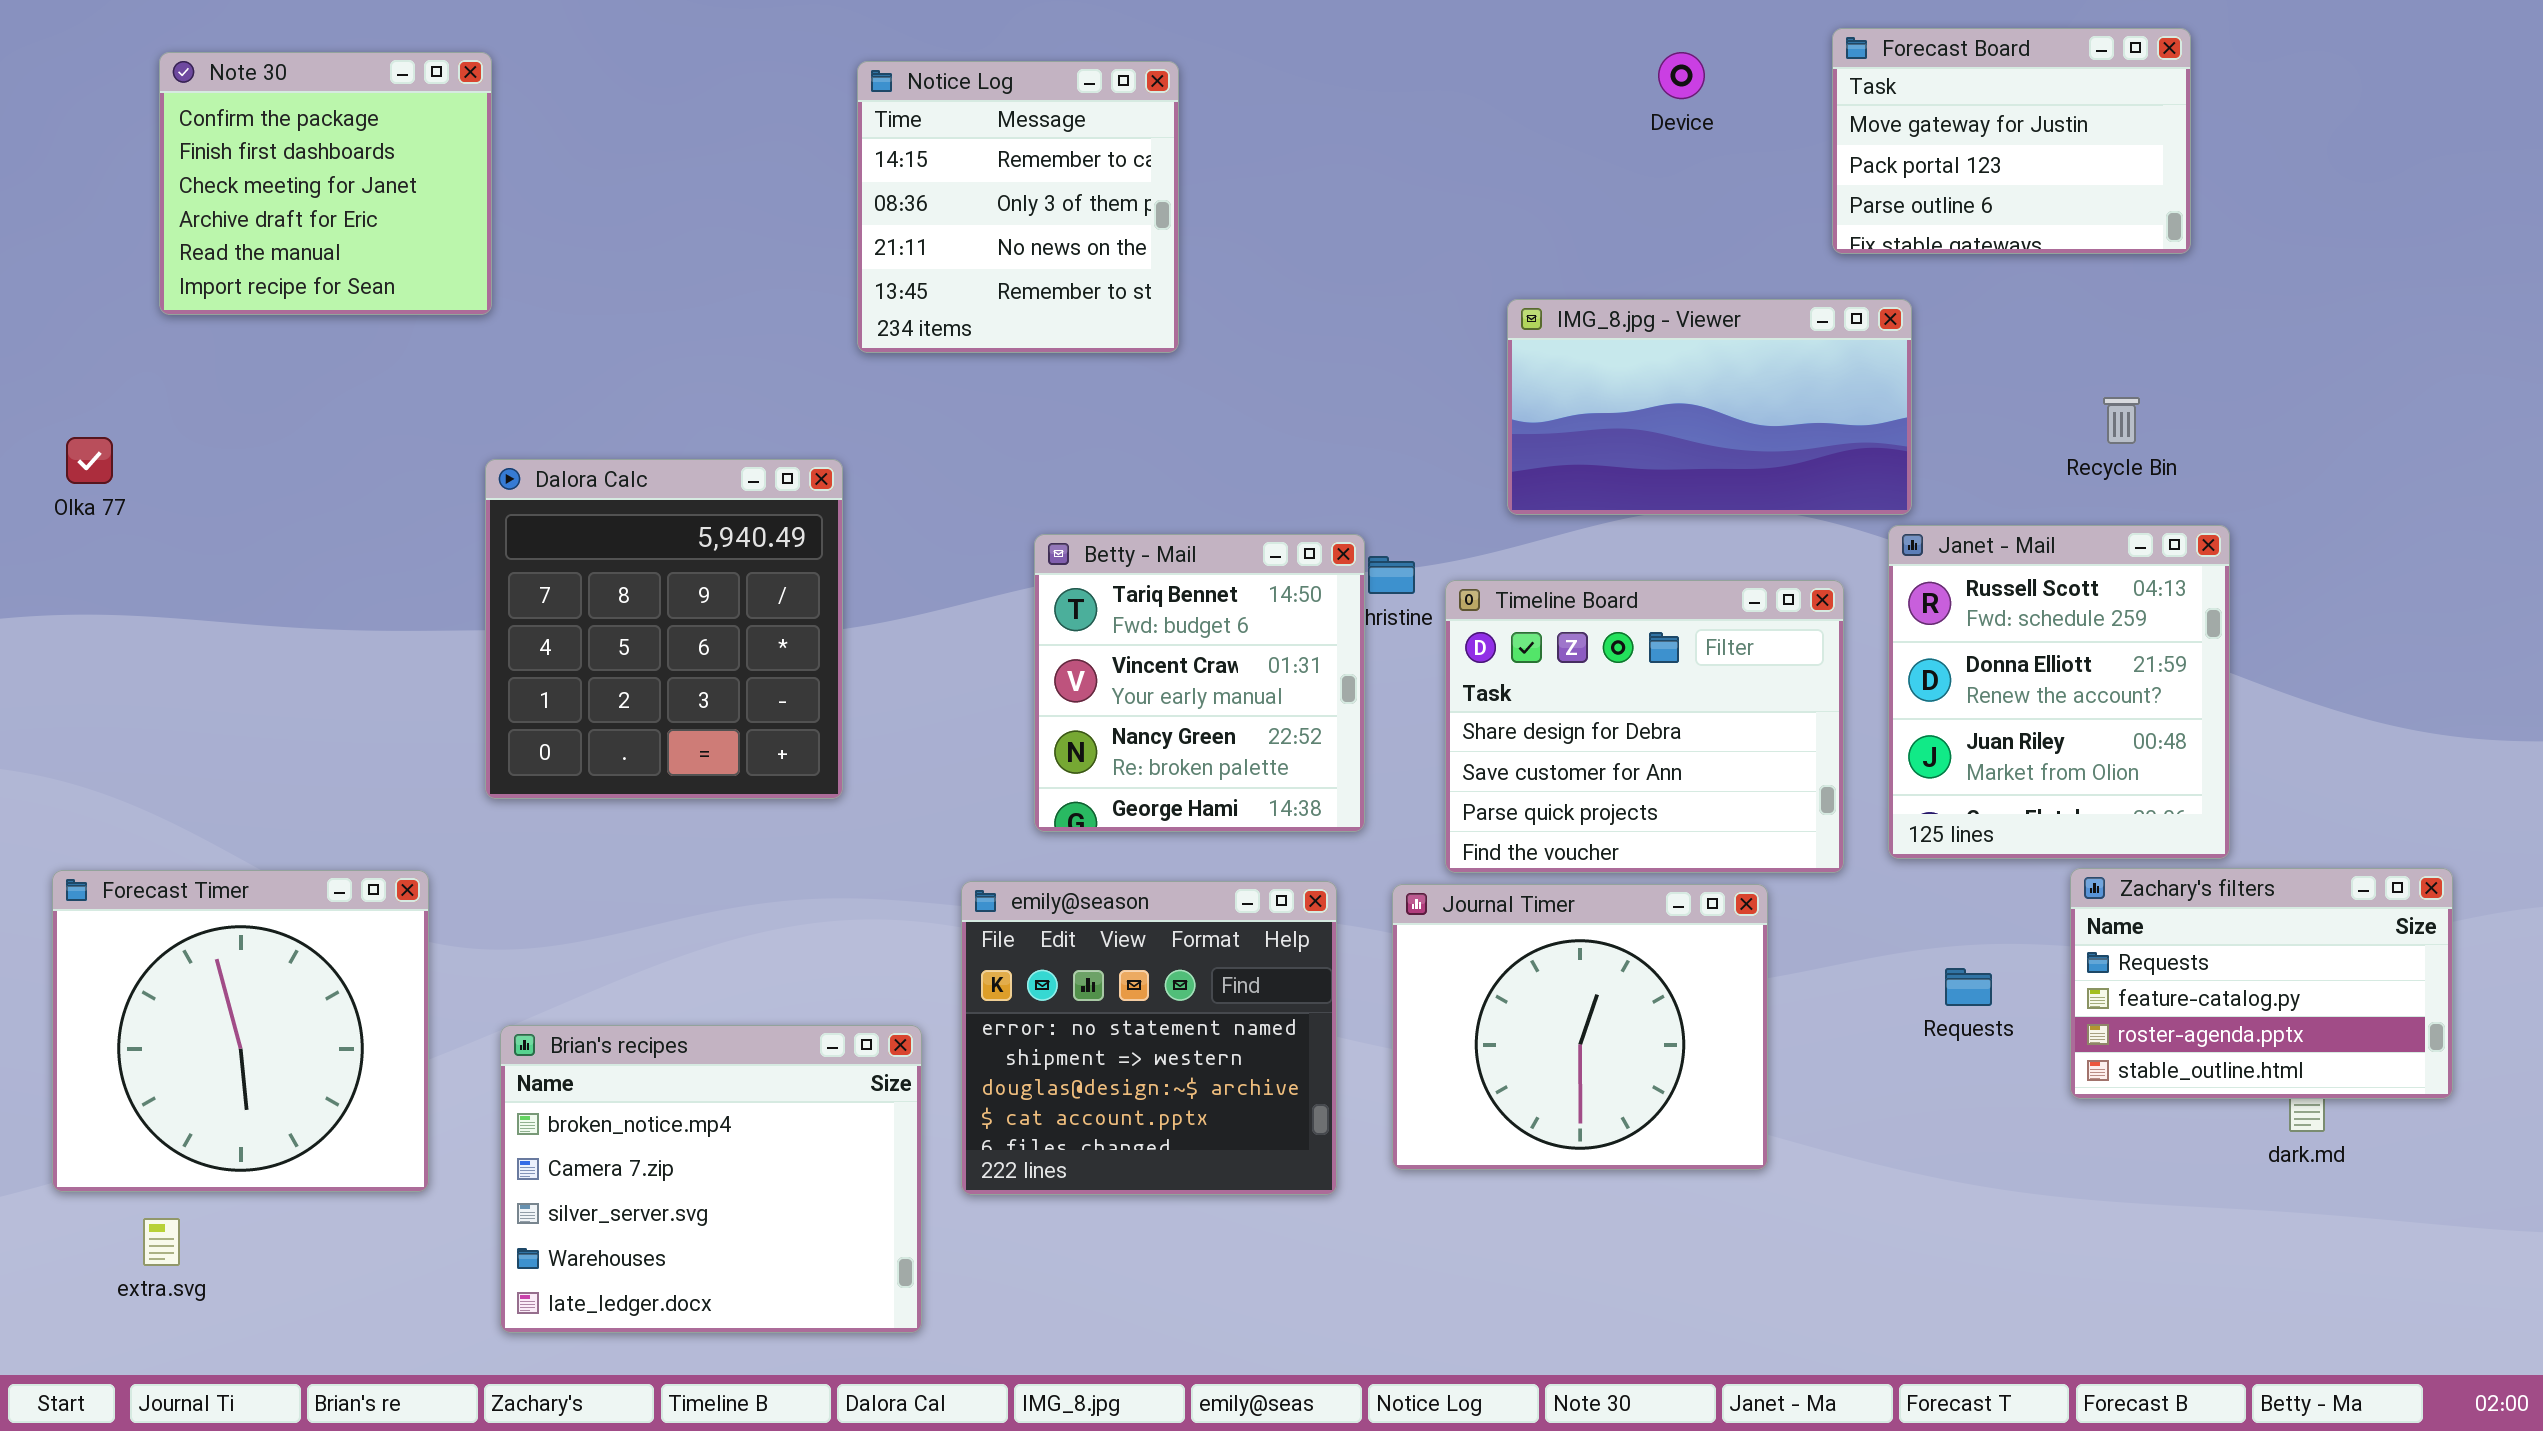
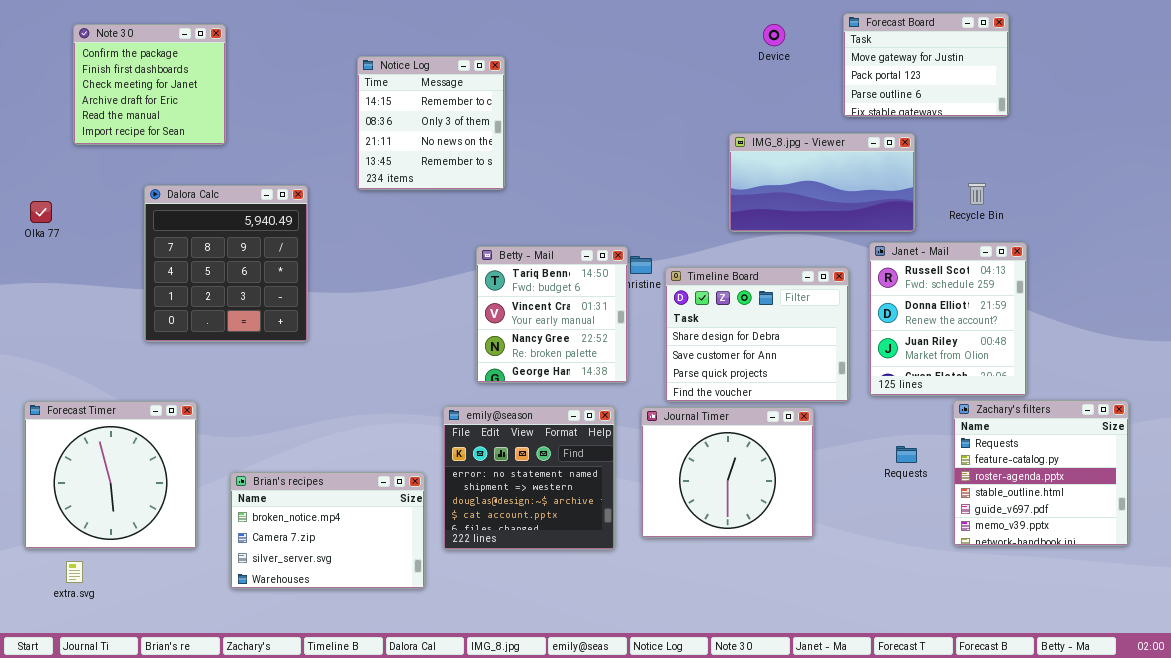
Notice Log: [857,61,1179,353] -> [357,56,505,190], moved
IMG_8.jpg - Viewer: [1507,299,1912,515] -> [729,133,915,232], moved
Dalora Calc: [485,459,843,799] -> [144,185,308,342], moved
Zachary's filters: [2070,868,2453,1099] -> [953,400,1129,546], resized
Brian's recipes: [500,1025,922,1333] -> [230,472,425,589], resized

